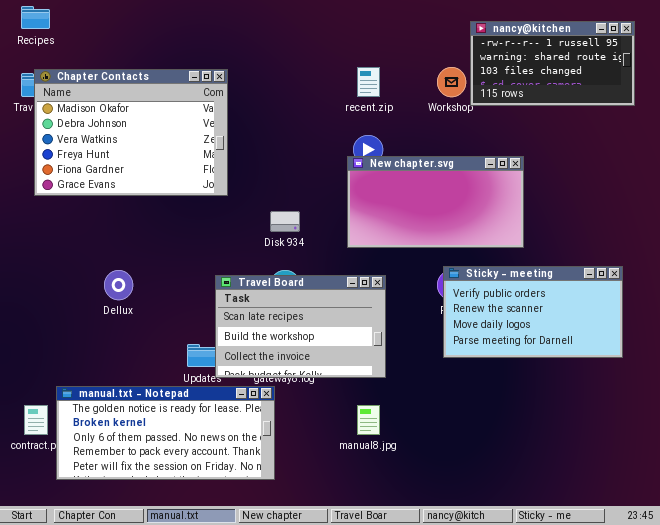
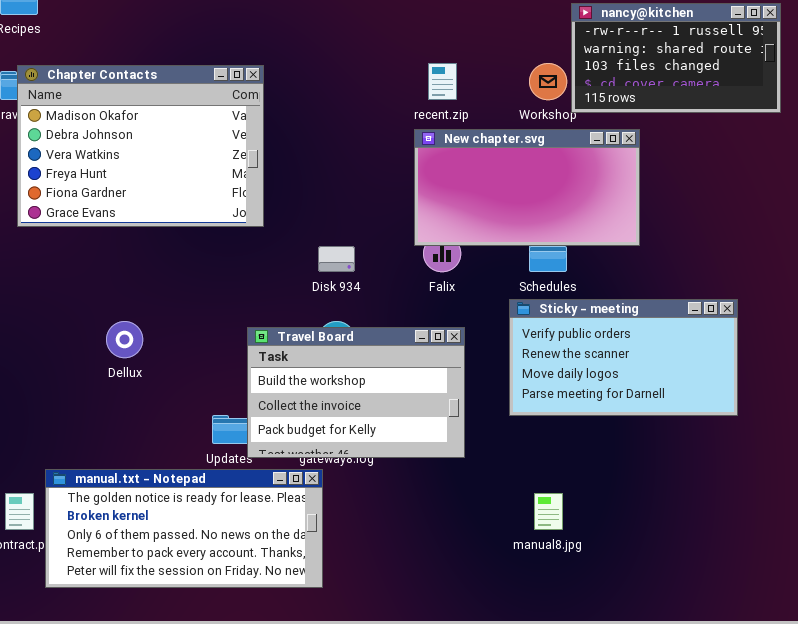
New chapter.svg: [347,156,524,248] -> [414,129,640,246], moved
Sticky - meeting: [443,266,623,358] -> [509,299,738,416], moved
Travel Board: [215,275,386,378] -> [247,327,465,458], scrolled down 1 row
manual8.jpg: [357,405,380,435] -> [534,493,563,530], moved

